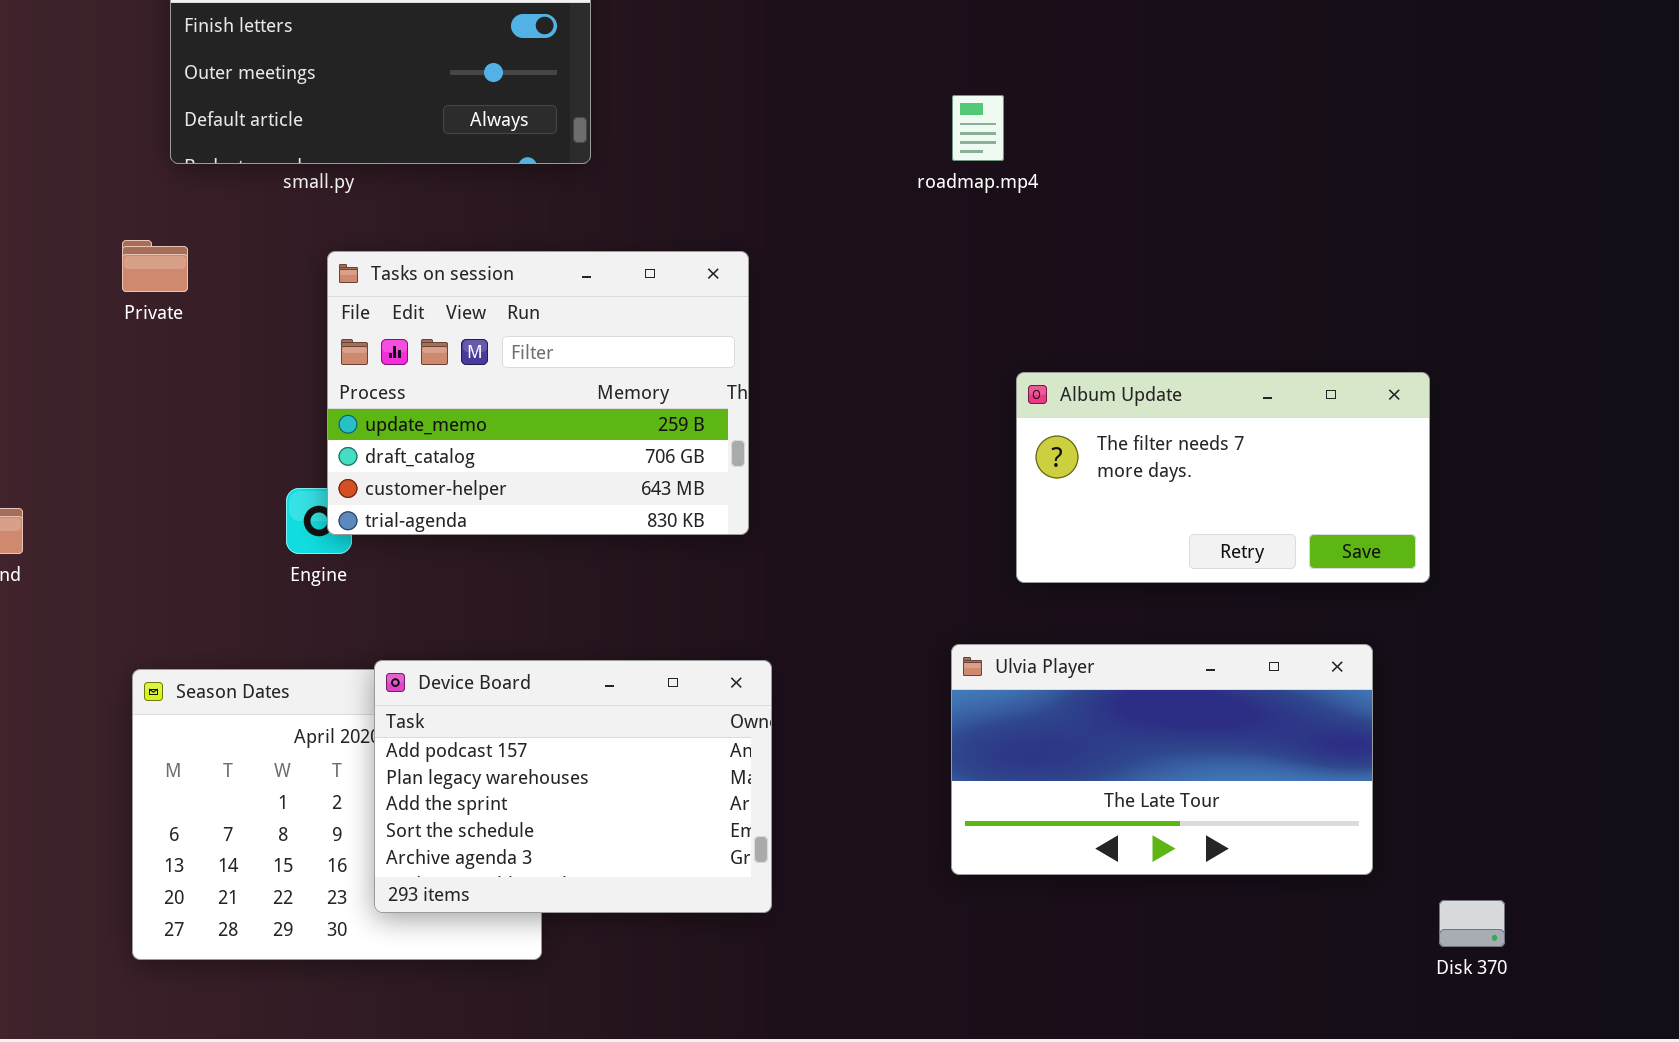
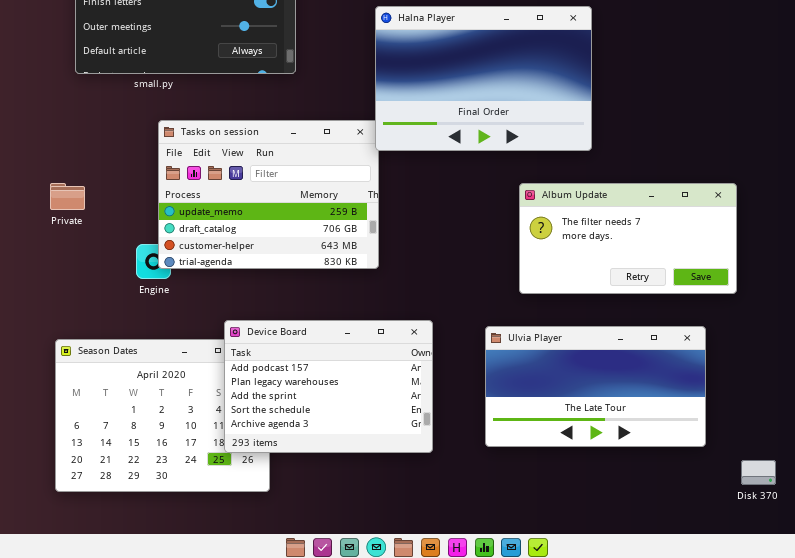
Halna Player: none -> [375,6,592,151], opened
Private: [122,240,188,292] -> [50,183,85,210], moved
Device Board: [374,660,772,913] -> [224,320,433,453], moved

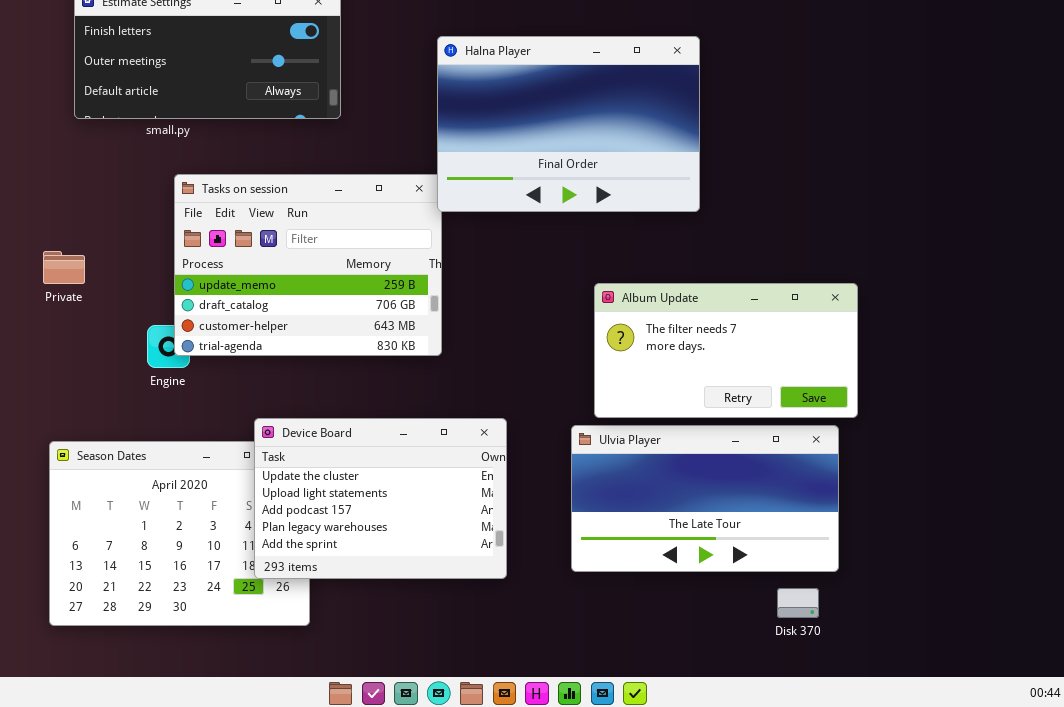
Album Update: [519,183,737,294] -> [594,283,858,418], moved
Device Board: [224,320,433,453] -> [254,418,507,579], scrolled up 2 rows
Disk 370: [741,460,776,485] -> [777,588,819,618], moved

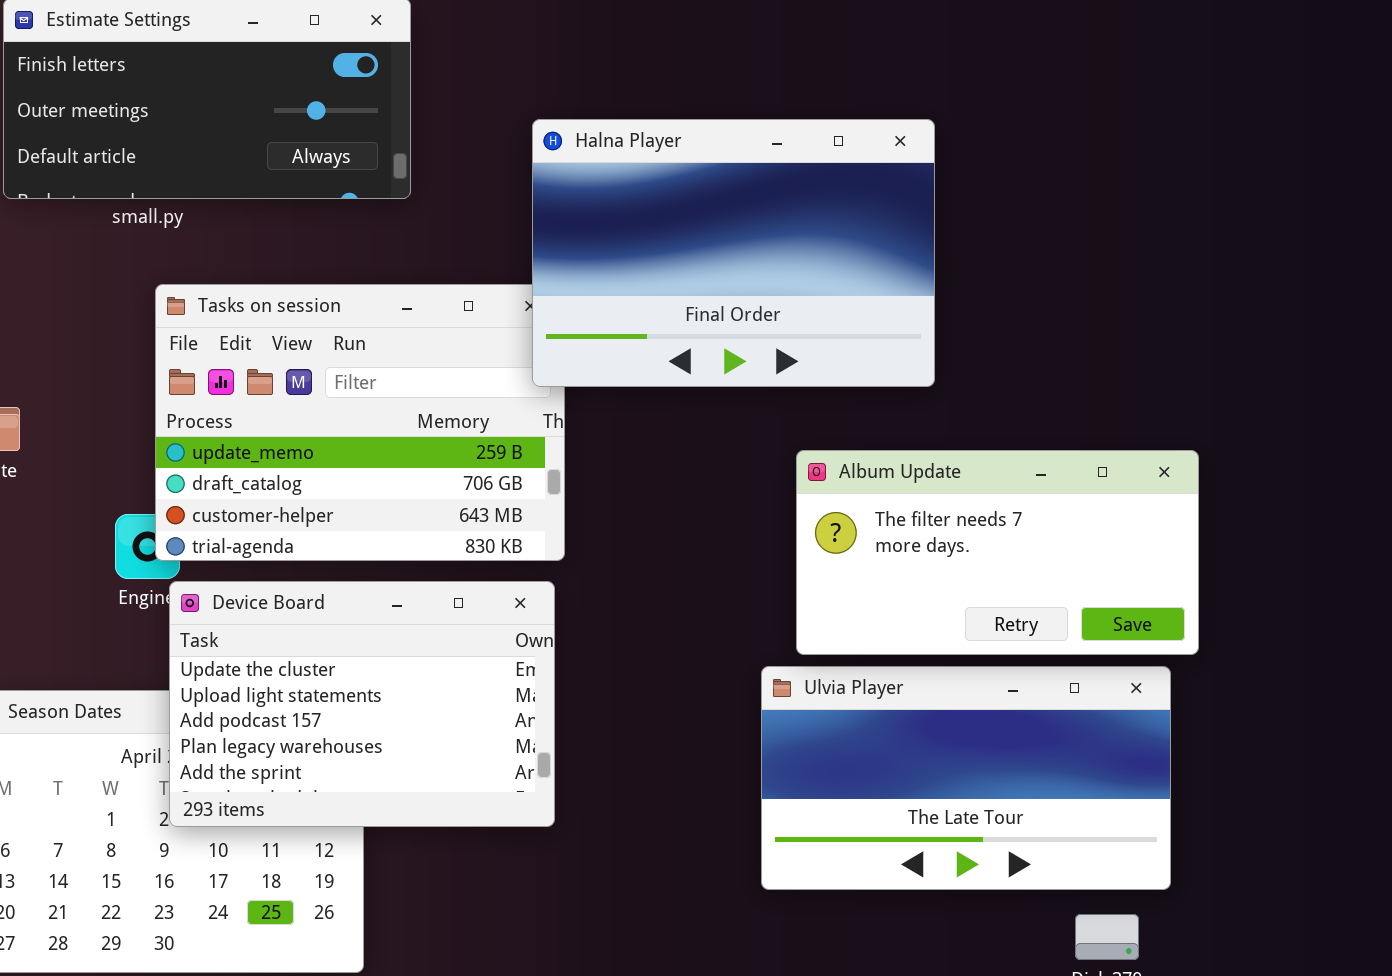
Halna Player: [437,36,700,212] -> [532,119,935,387], moved
Device Board: [254,418,507,579] -> [169,581,555,827], moved

